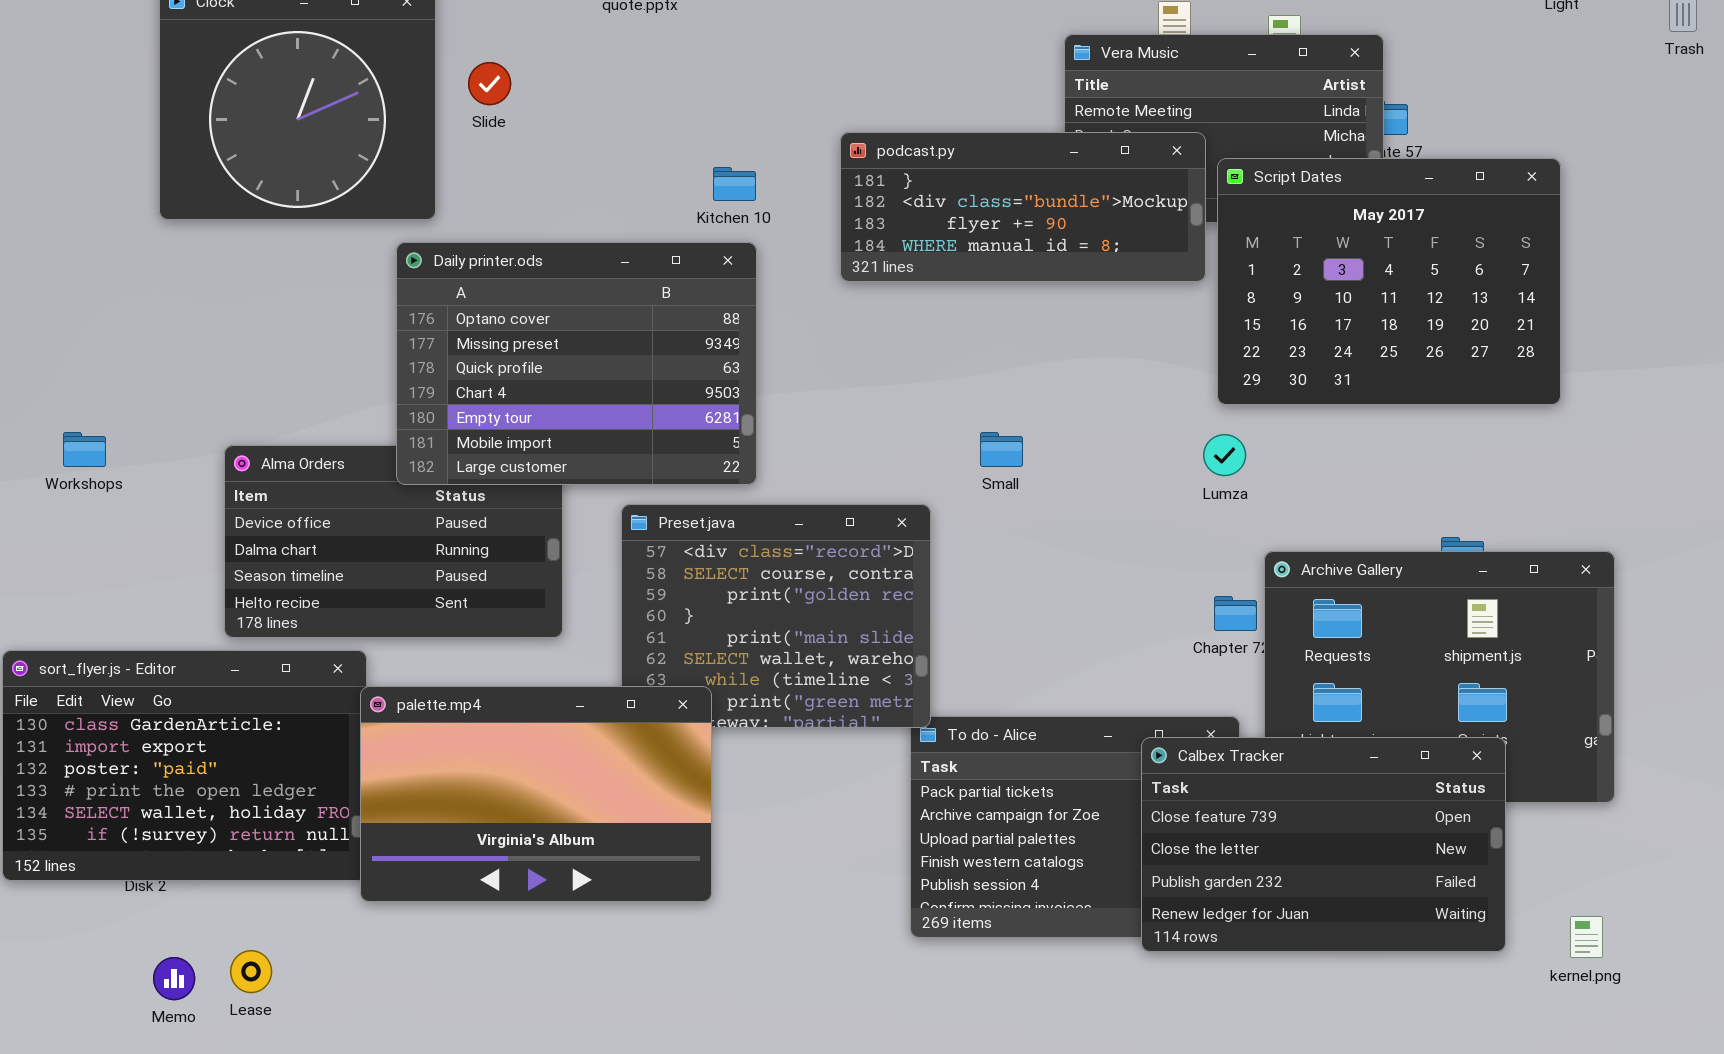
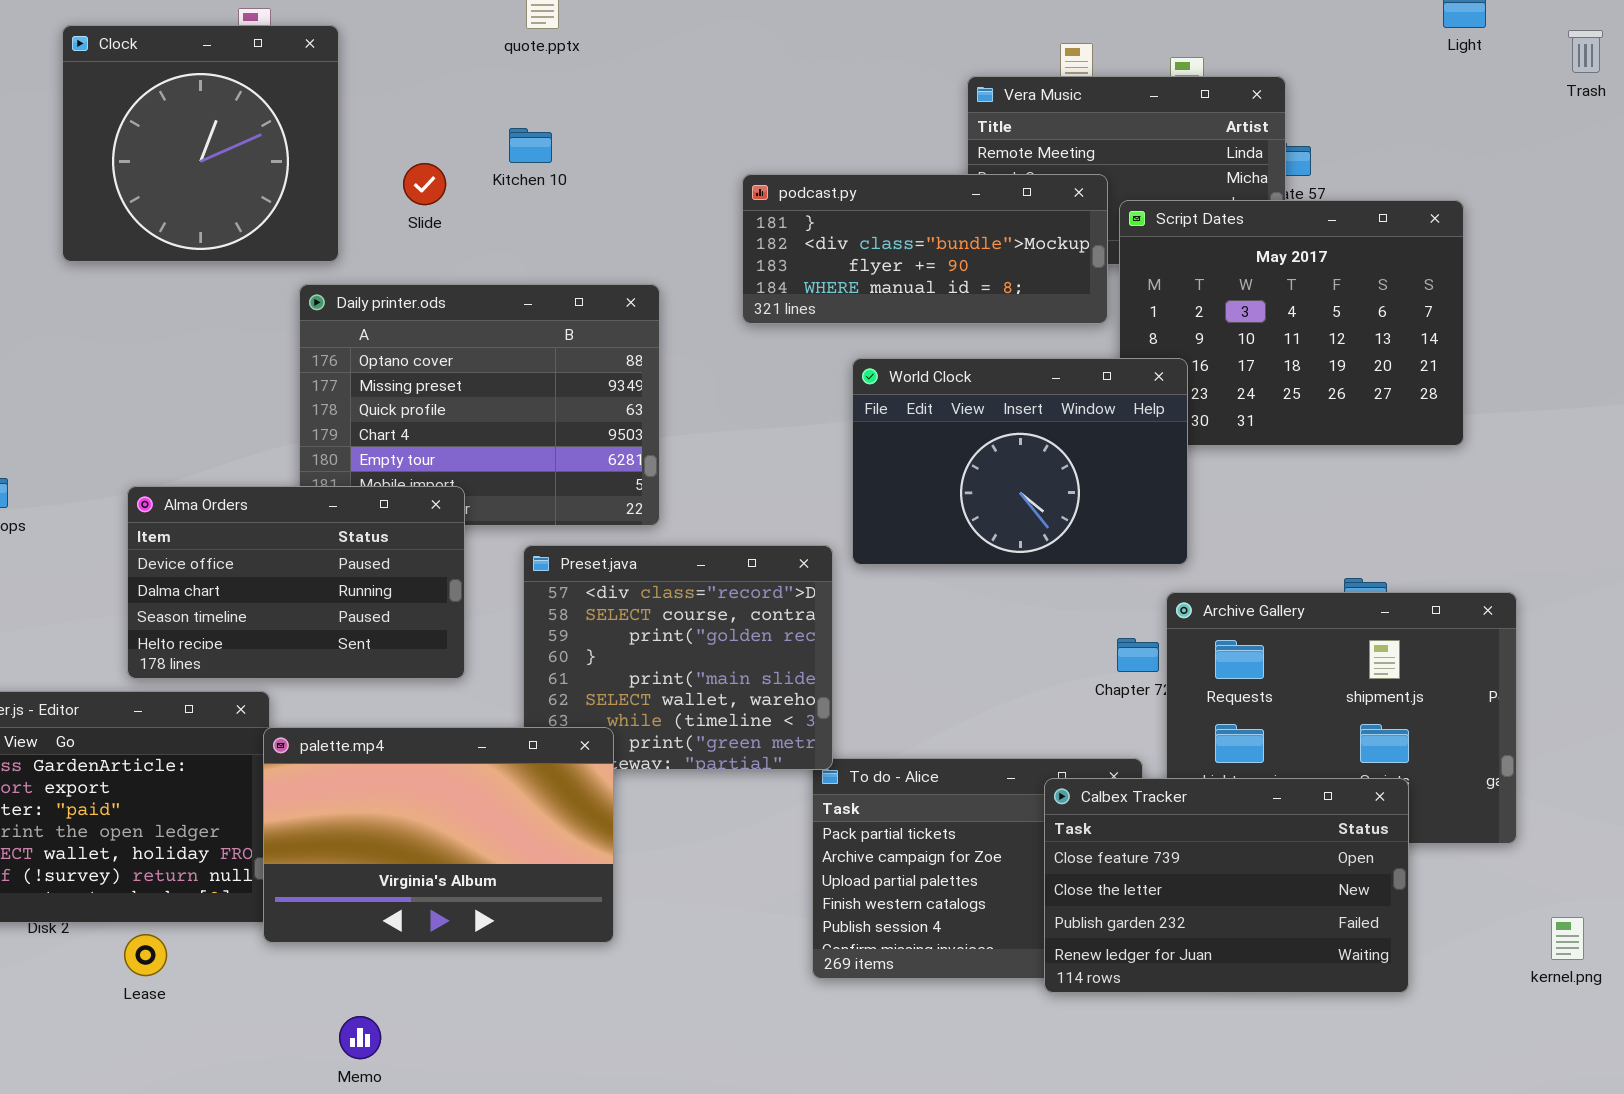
Slide: [468,62,511,105] -> [403,163,446,205], moved
Kitchen 10: [713,167,756,201] -> [509,128,552,163], moved
World Clock: none -> [852,358,1188,565], opened
Alma Orders: [224,445,563,638] -> [127,486,465,679], raised
kernel.png: [1570,916,1603,958] -> [1551,917,1584,960], moved
Lease: [230,950,272,993] -> [124,934,167,976], moved
Memo: [153,957,195,1000] -> [339,1016,381,1059], moved

